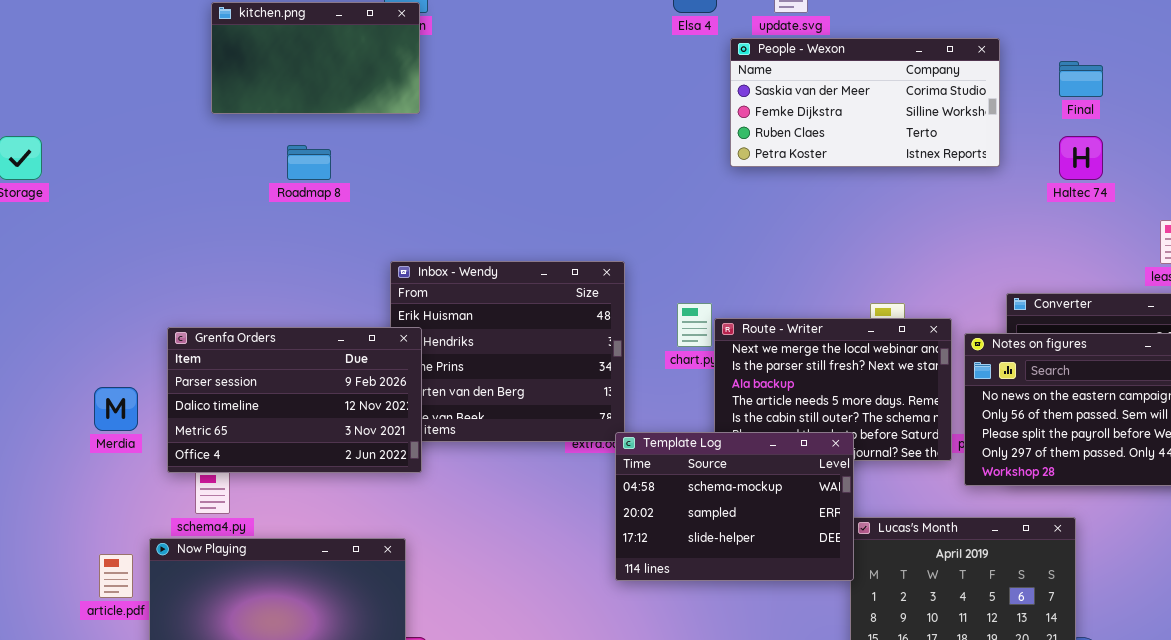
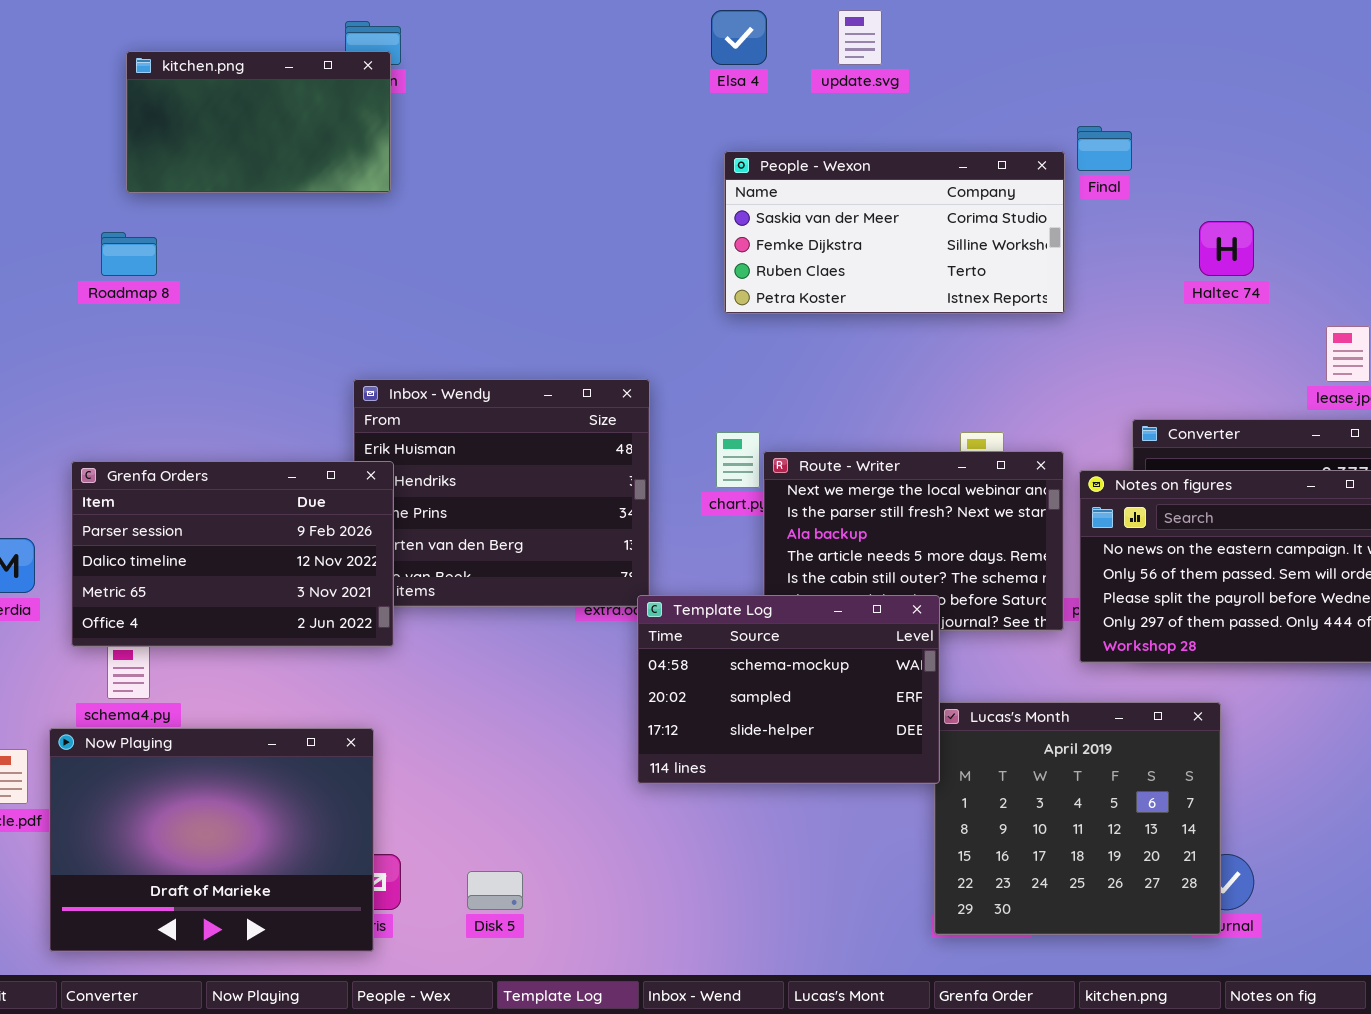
People - Wexon: [730,38,1000,167] -> [724,151,1065,314], moved
Final: [1059,61,1103,97] -> [1077,126,1132,171], moved
Roadmap 8: [287,145,331,180] -> [101,232,157,276], moved

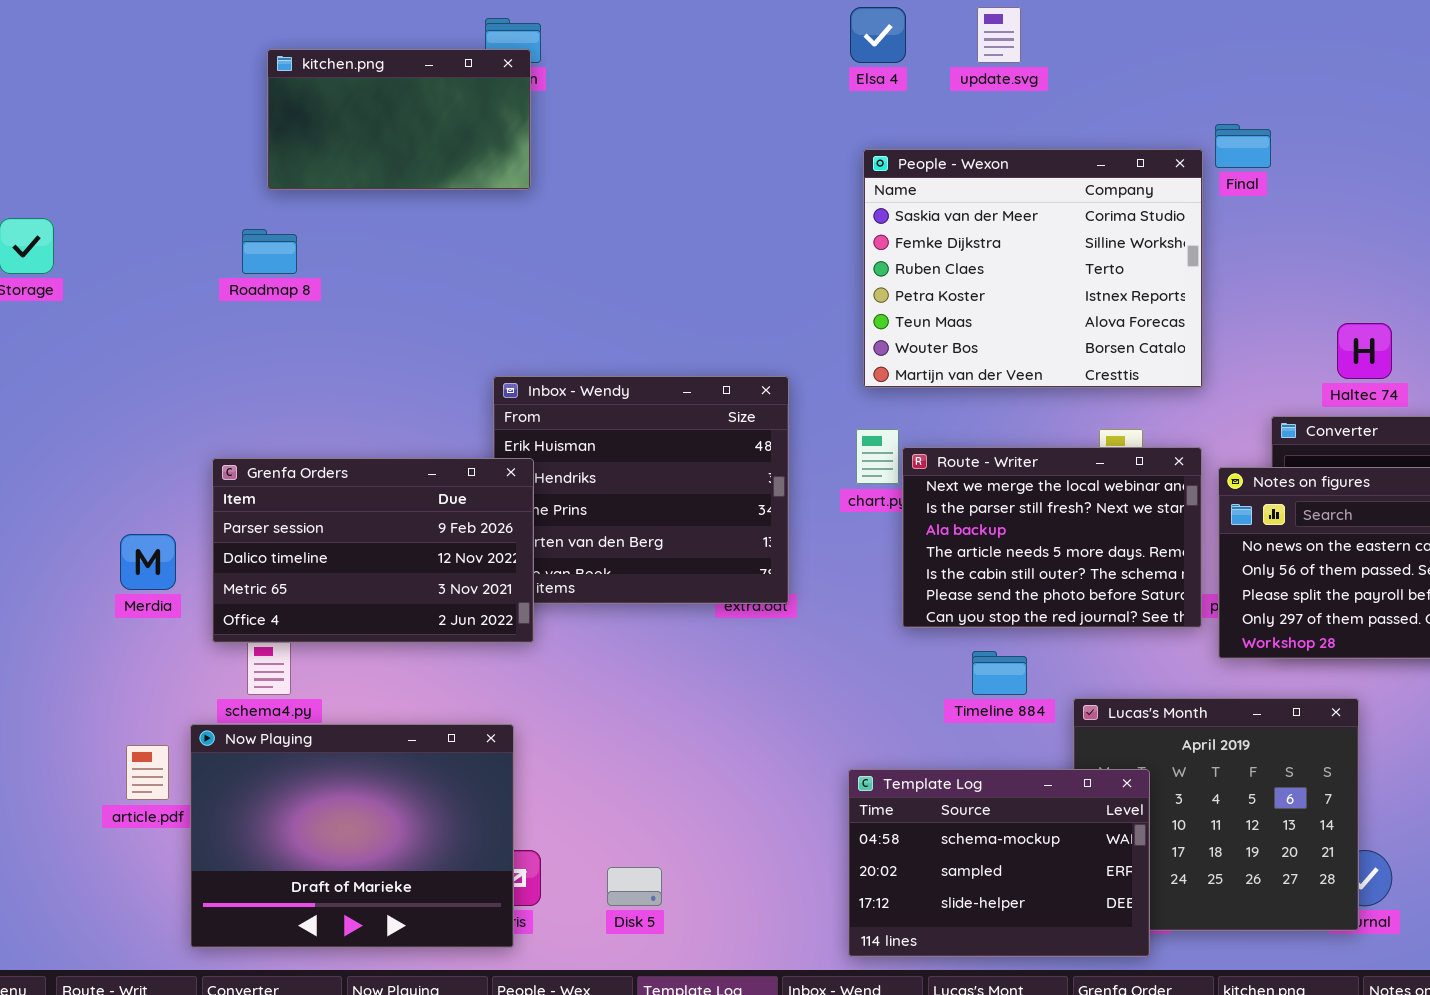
People - Wexon: [724,151,1065,314] -> [863,149,1203,388], resized
Haltec 74: [1199,221,1254,276] -> [1337,323,1392,379], moved
Template Log: [637,595,940,784] -> [848,769,1150,957], moved

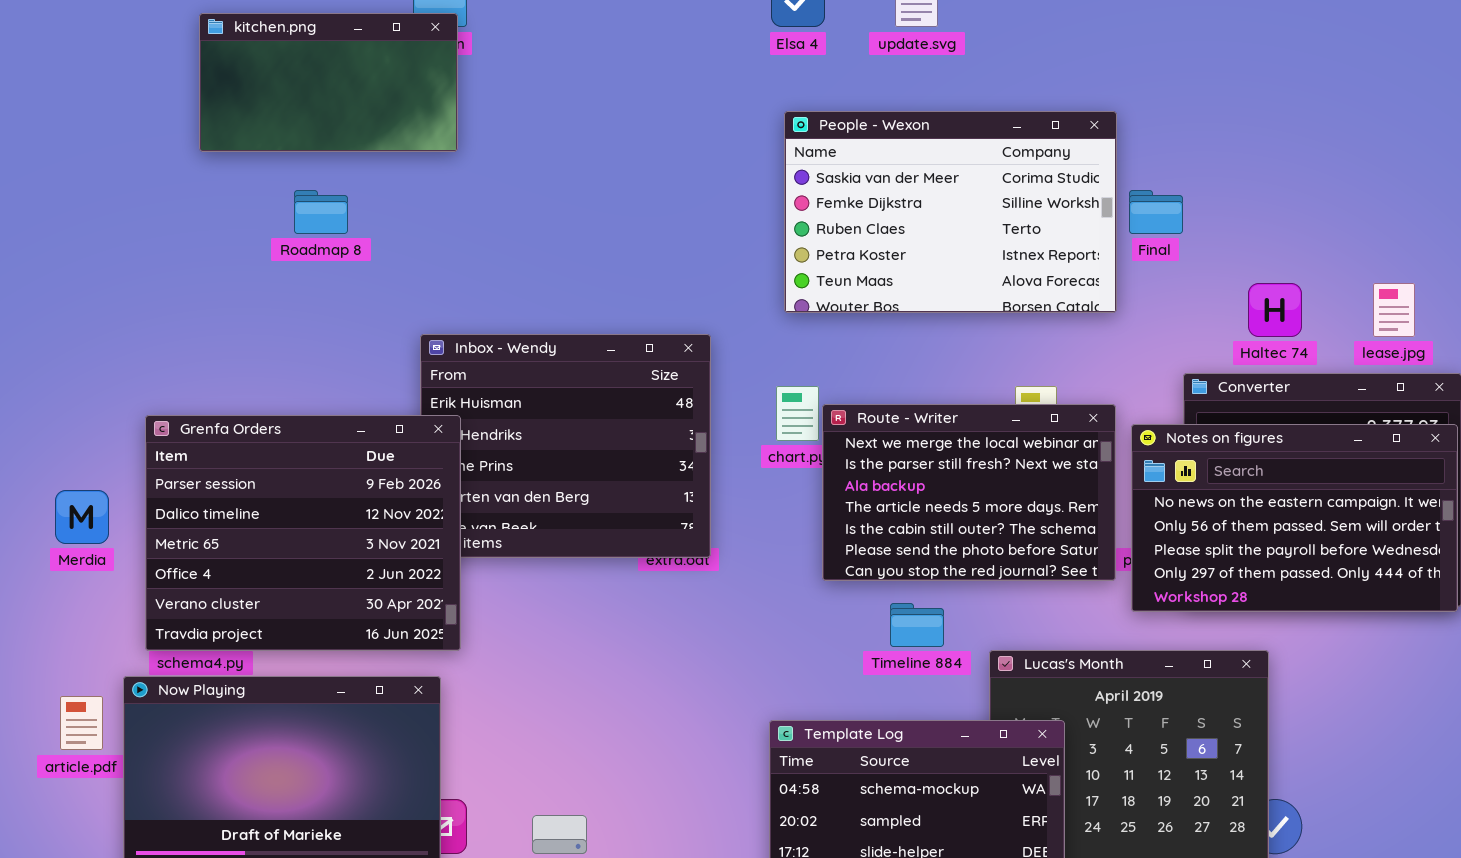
Final: [1215,124,1271,168] -> [1129,190,1183,234], moved
People - Wexon: [863,149,1203,388] -> [784,111,1117,313], resized
Roadmap 8: [242,229,297,274] -> [294,190,348,234], moved
Grenfa Orders: [212,458,534,643] -> [145,415,461,651], resized

